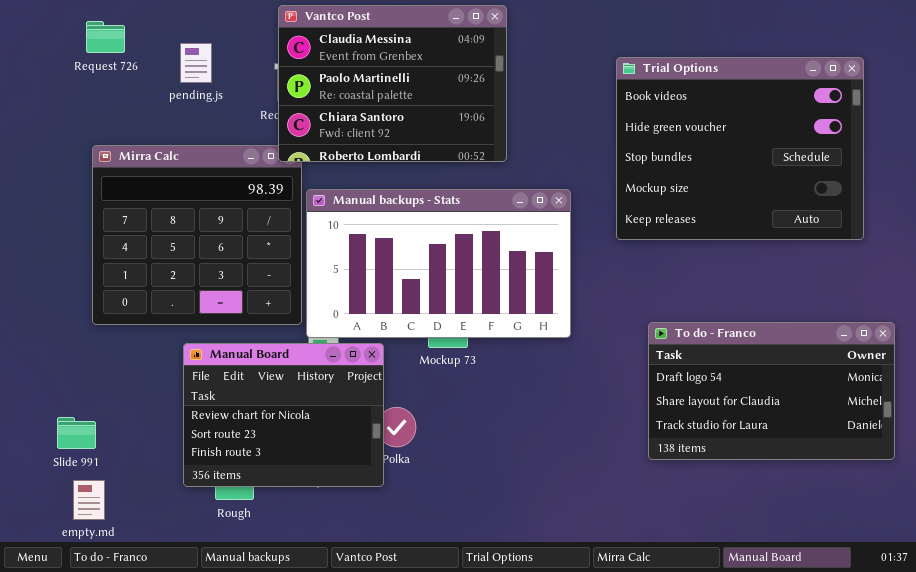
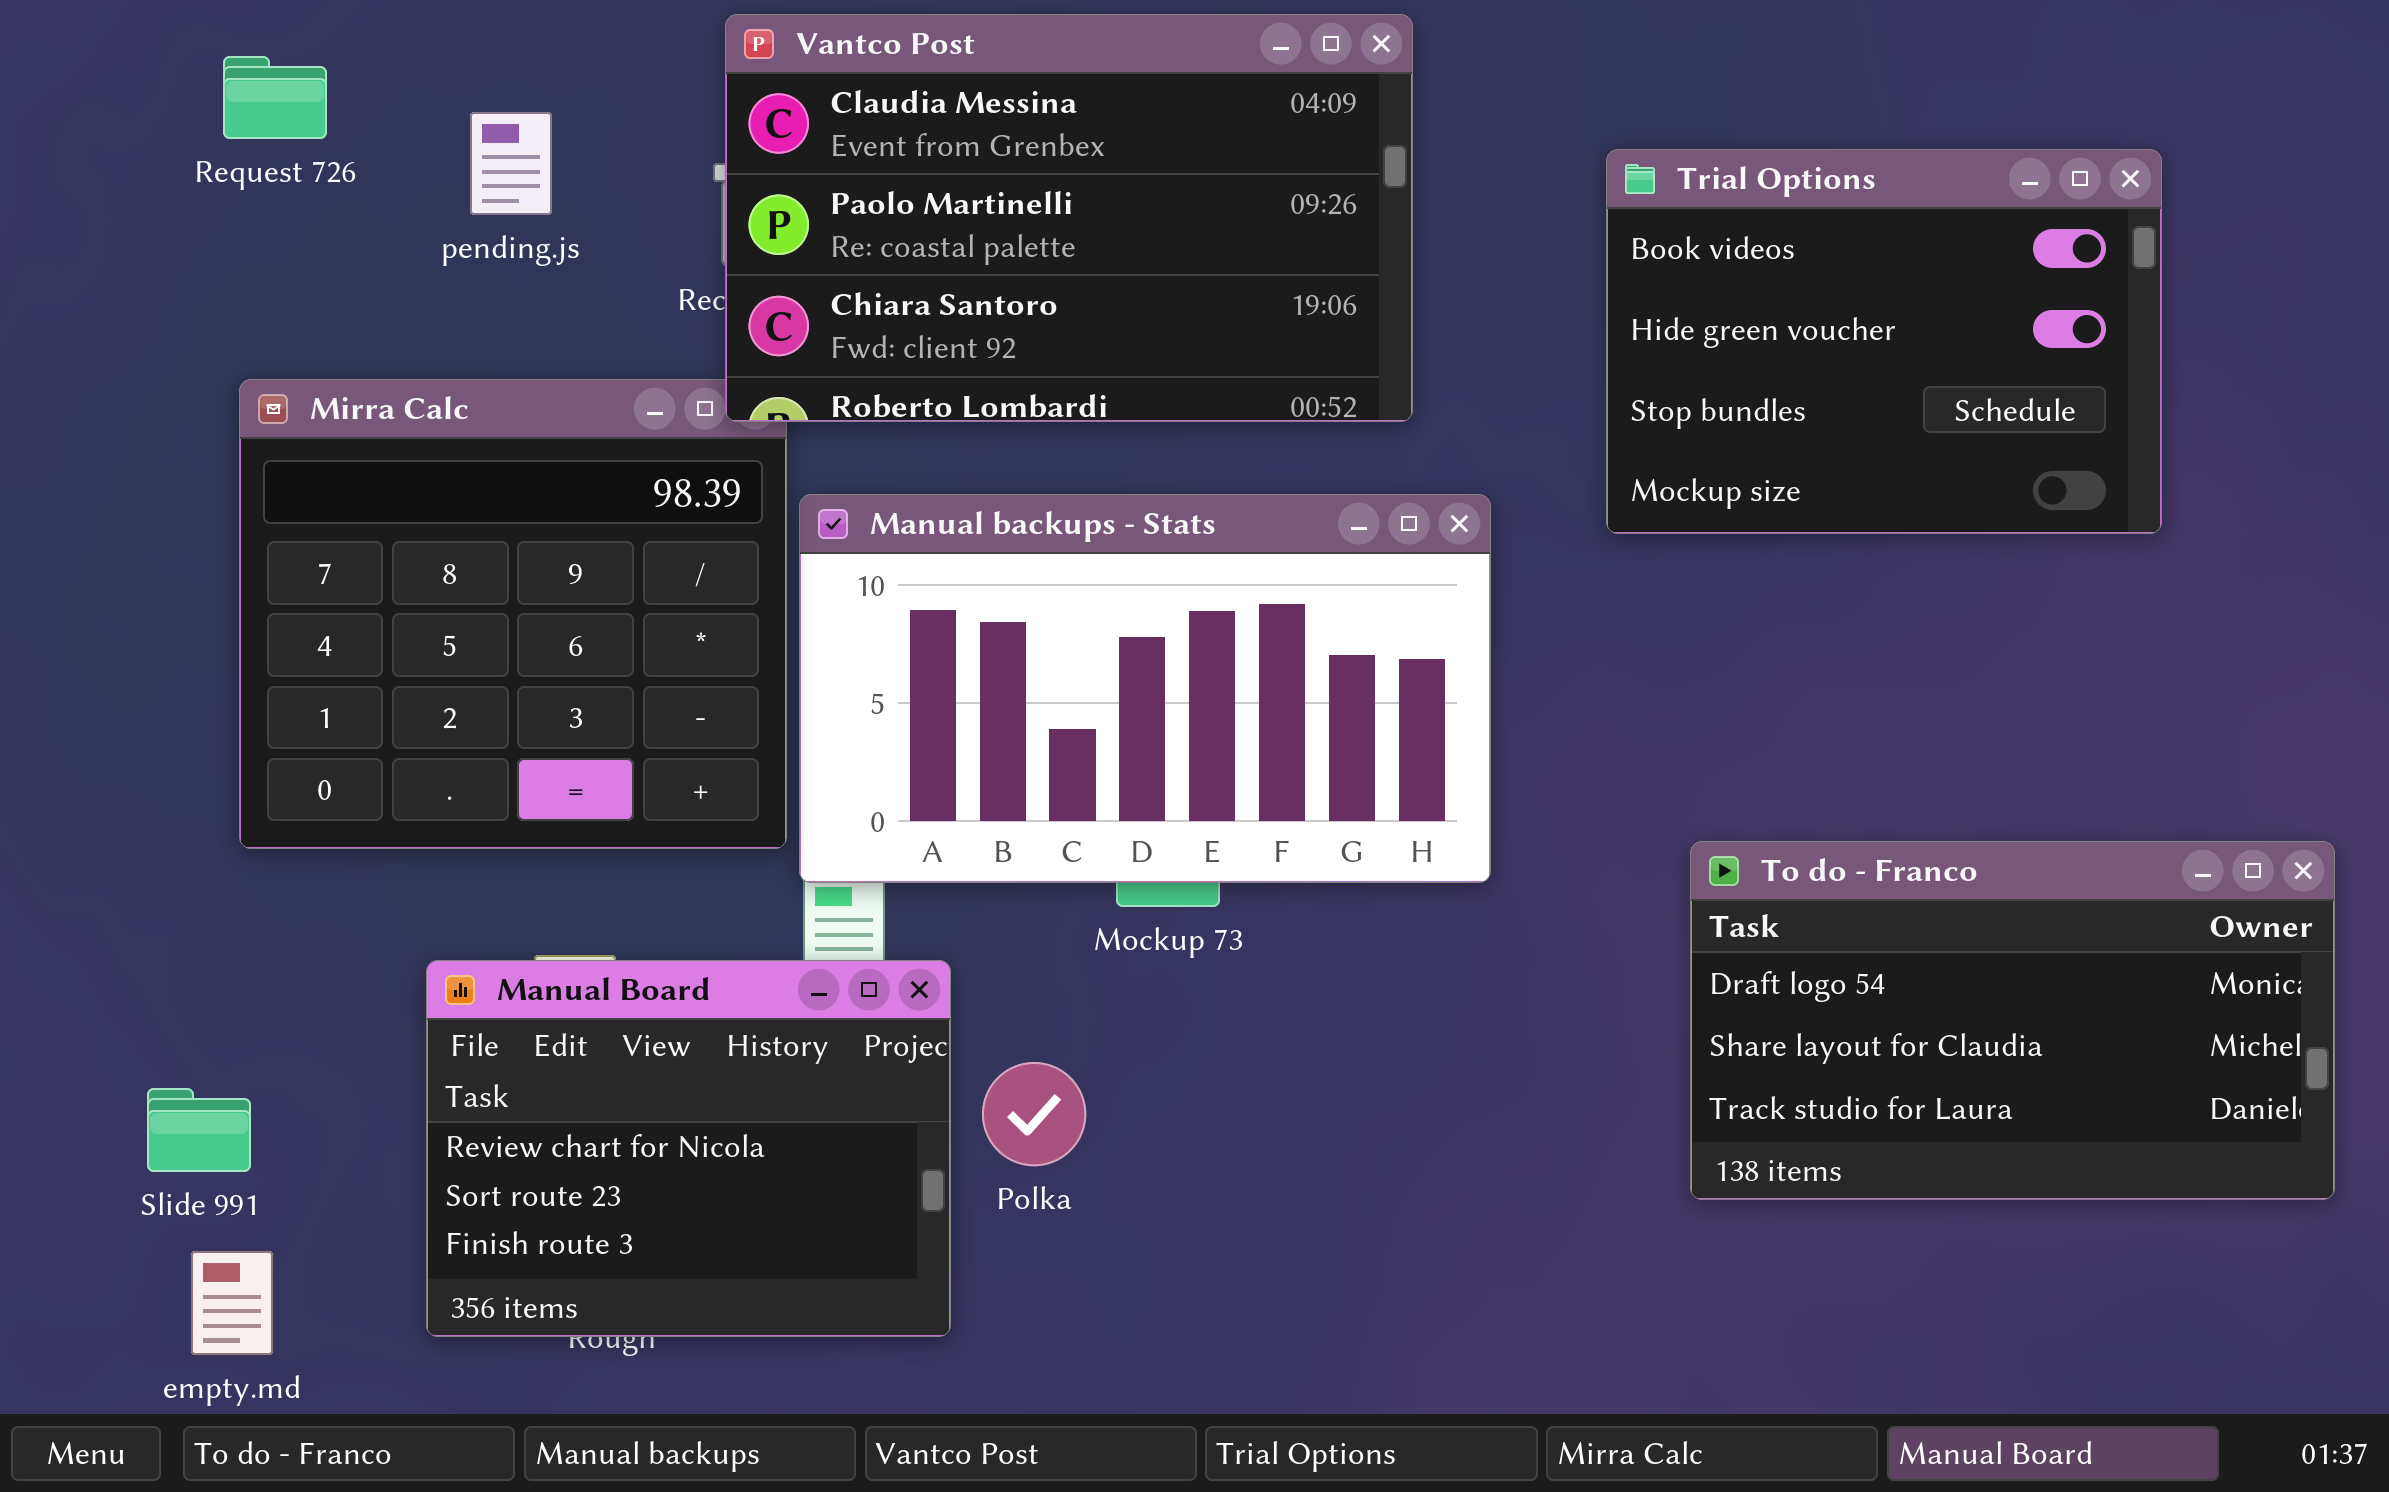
Vantco Post: [278,5,507,162] -> [725,14,1413,422], resized
Trial Options: [616,57,864,240] -> [1606,149,2162,534], resized
Manual Board: [183,343,384,487] -> [426,960,951,1337], moved

